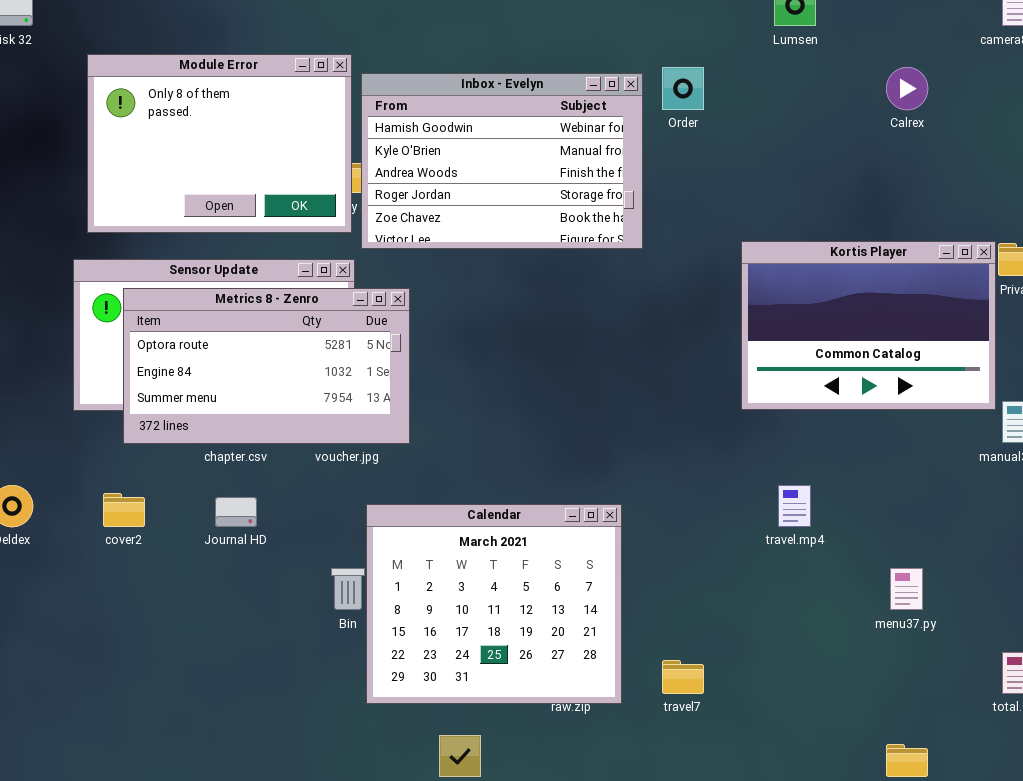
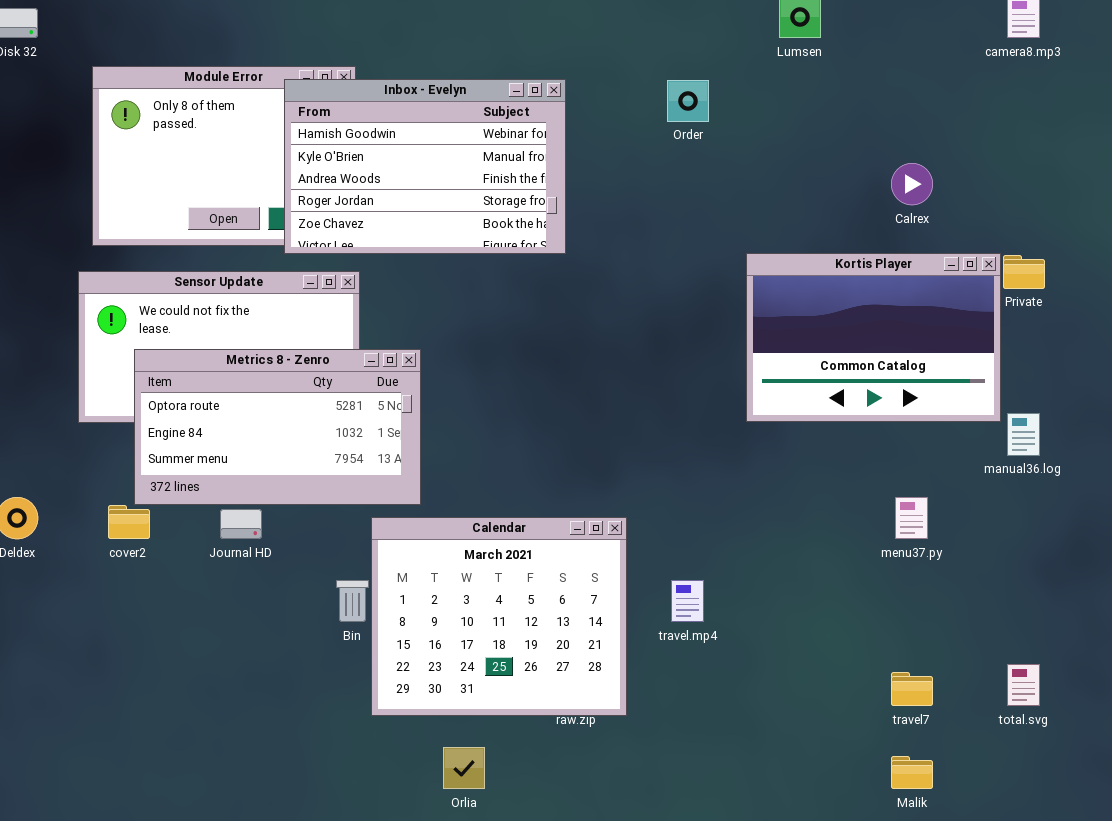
Calrex: [886,67,928,110] -> [891,163,933,205], moved
Inbox - Evelyn: [361,73,643,249] -> [284,79,566,254], moved
Metrics 8 - Zenro: [123,288,410,444] -> [134,349,421,505], moved
travel.mp4: [778,485,811,527] -> [671,580,704,622], moved
menu37.py: [890,568,923,610] -> [895,497,928,539], moved
travel7: [662,660,704,694] -> [891,672,933,706], moved

